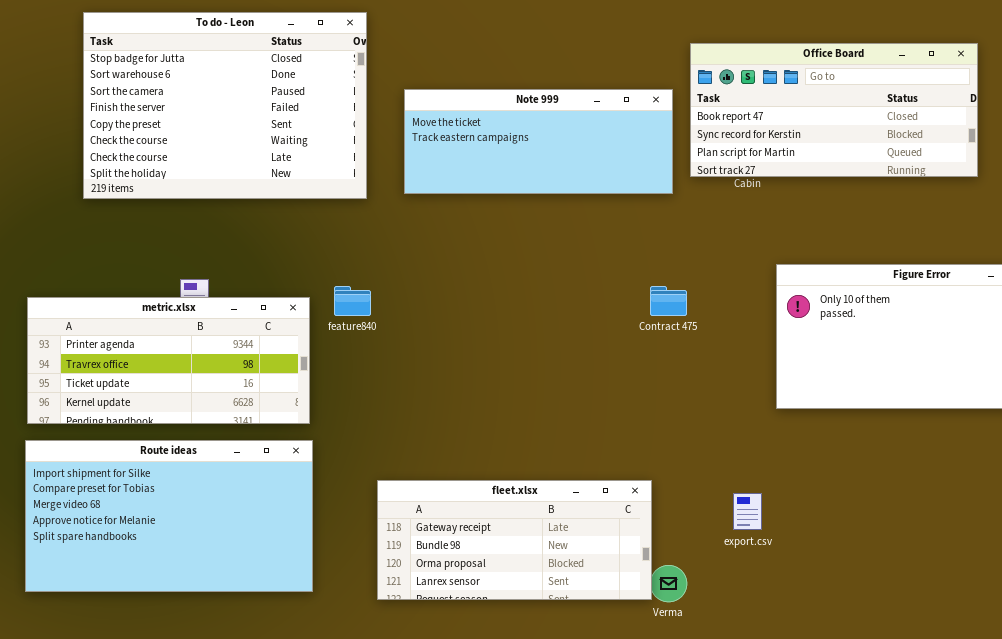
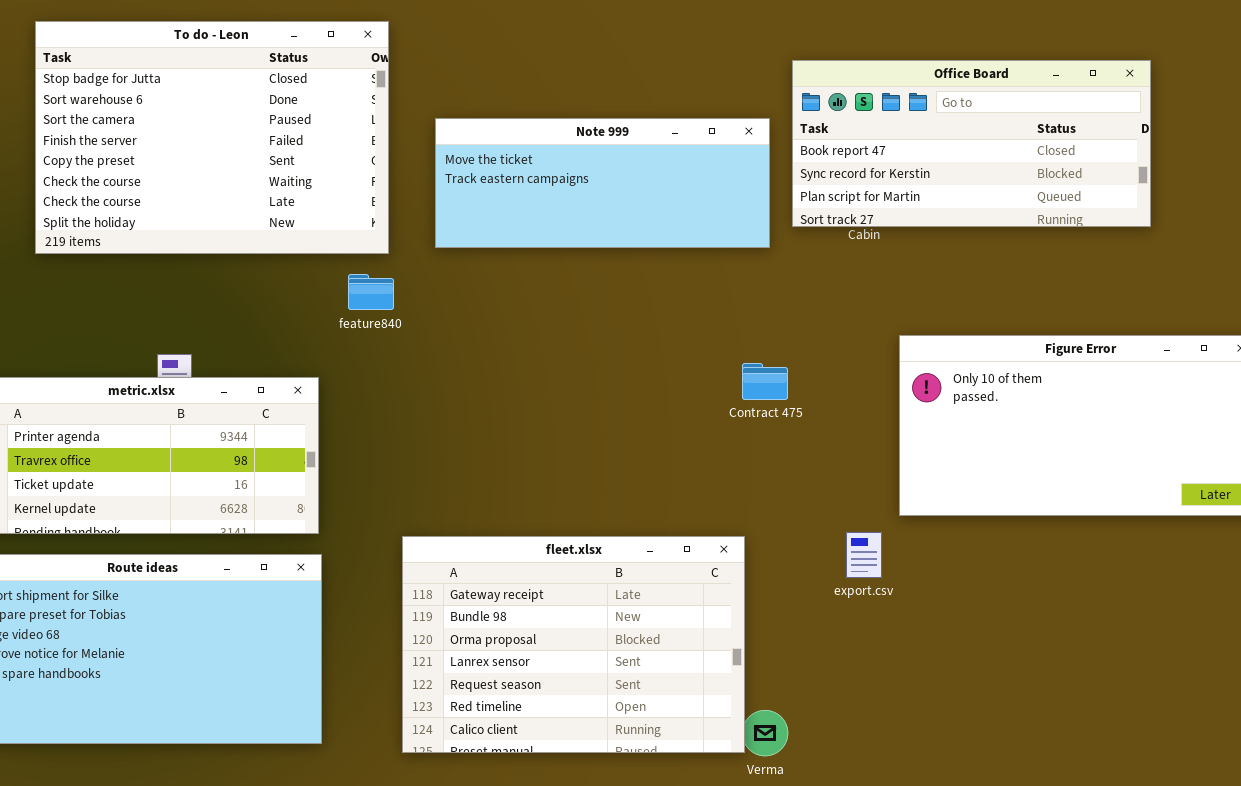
feature840: [334,286,371,316] -> [348,274,394,310], moved
fleet.xlsx: [377,480,652,600] -> [402,536,745,753], resized
export.csv: [733,493,762,530] -> [846,532,882,578], moved

